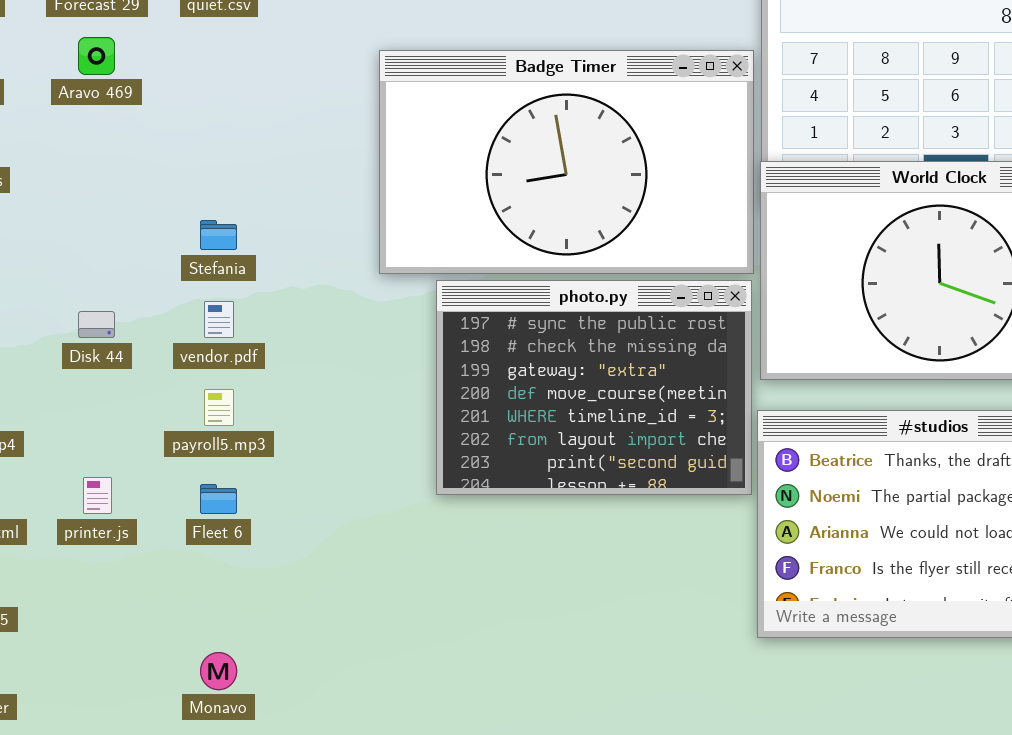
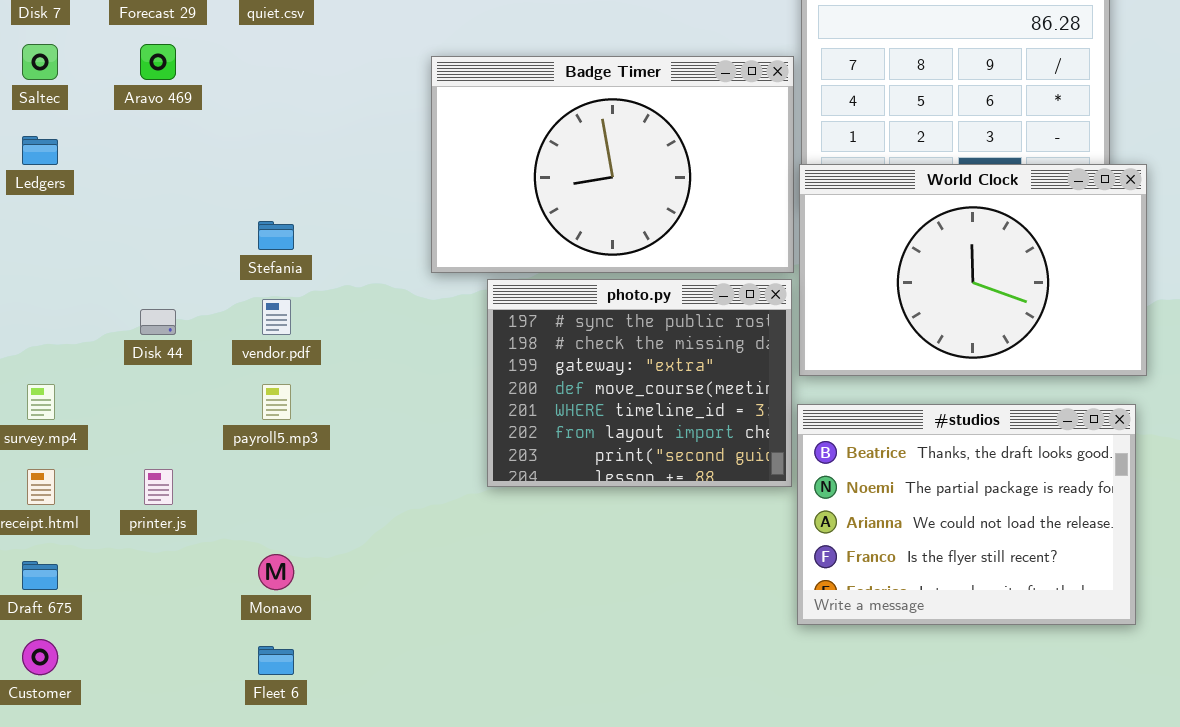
Fleet 6: [200,484,237,514] -> [258,646,294,675], moved
Monavo: [200,652,237,690] -> [258,554,294,590], moved

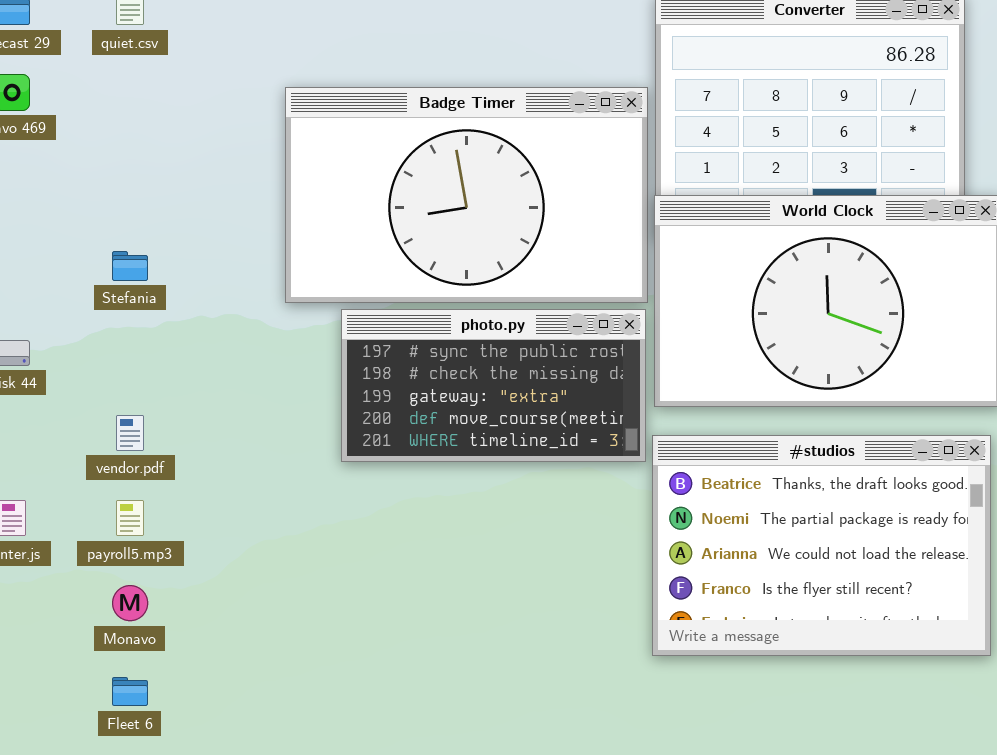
photo.py: [487,279,792,487] -> [341,309,646,462], resized
vendor.pdf: [262,299,291,335] -> [116,415,144,451], moved
payroll5.mp3: [262,384,291,420] -> [116,500,144,536], moved

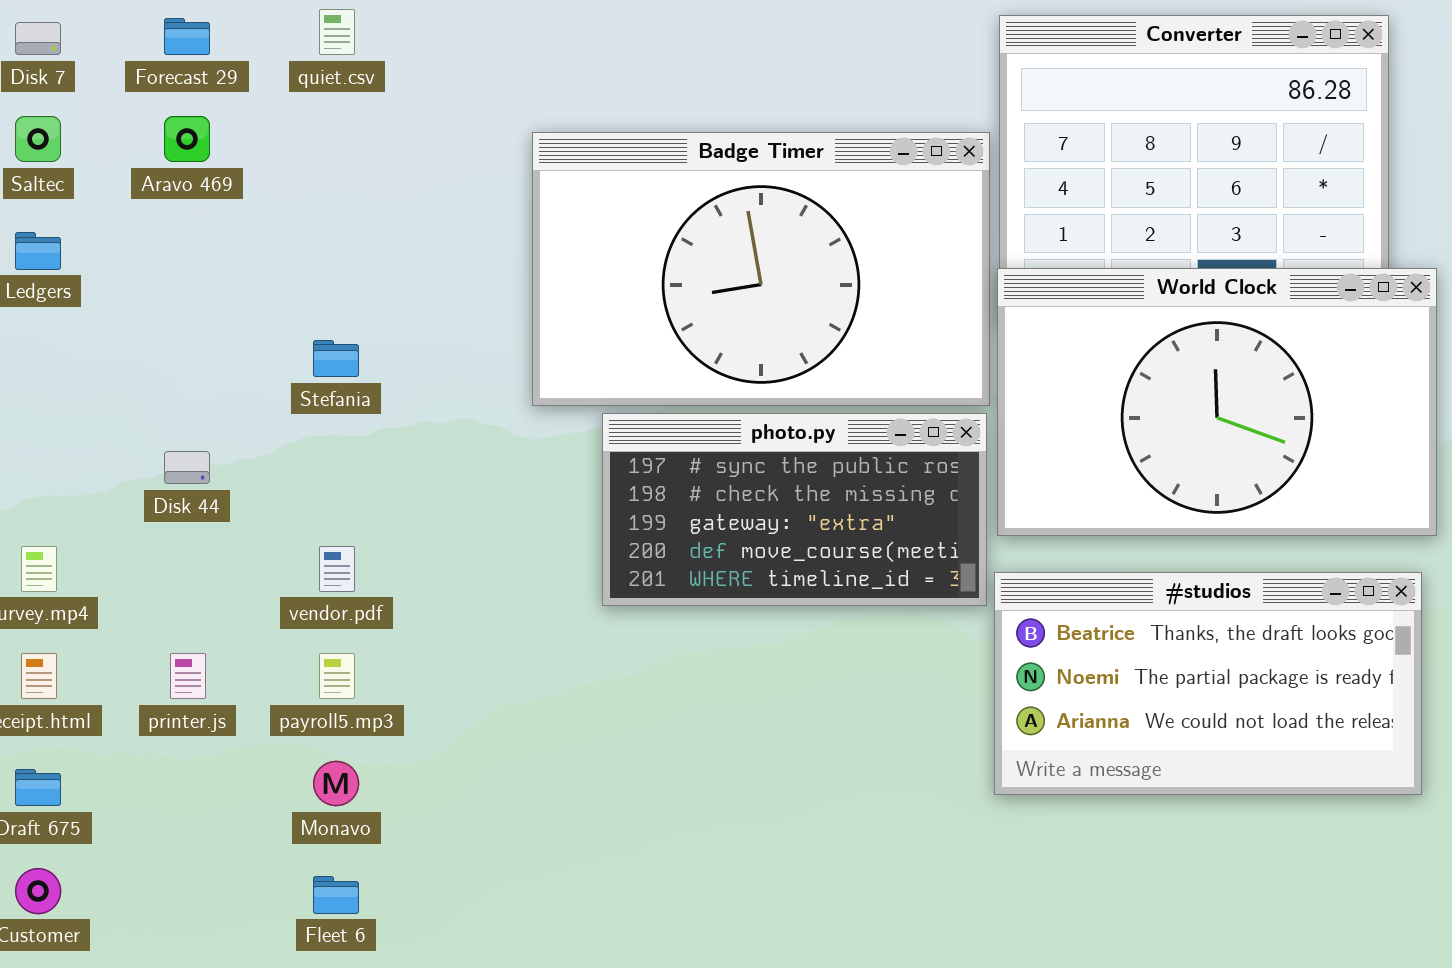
#studios: [652,435,991,656] -> [994,572,1422,795], resized

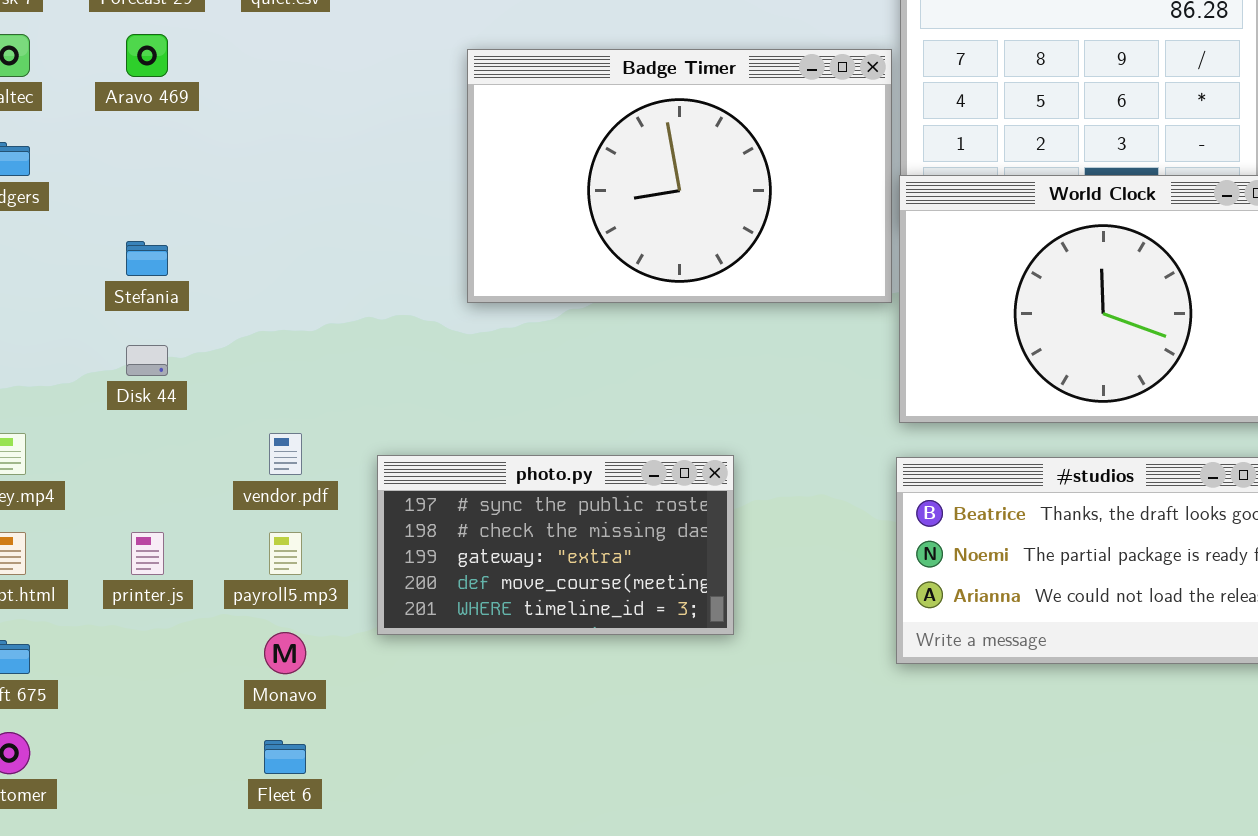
Stefania: [313,340,359,377] -> [126,241,168,276], moved
photo.py: [602,413,987,606] -> [377,455,734,635], moved

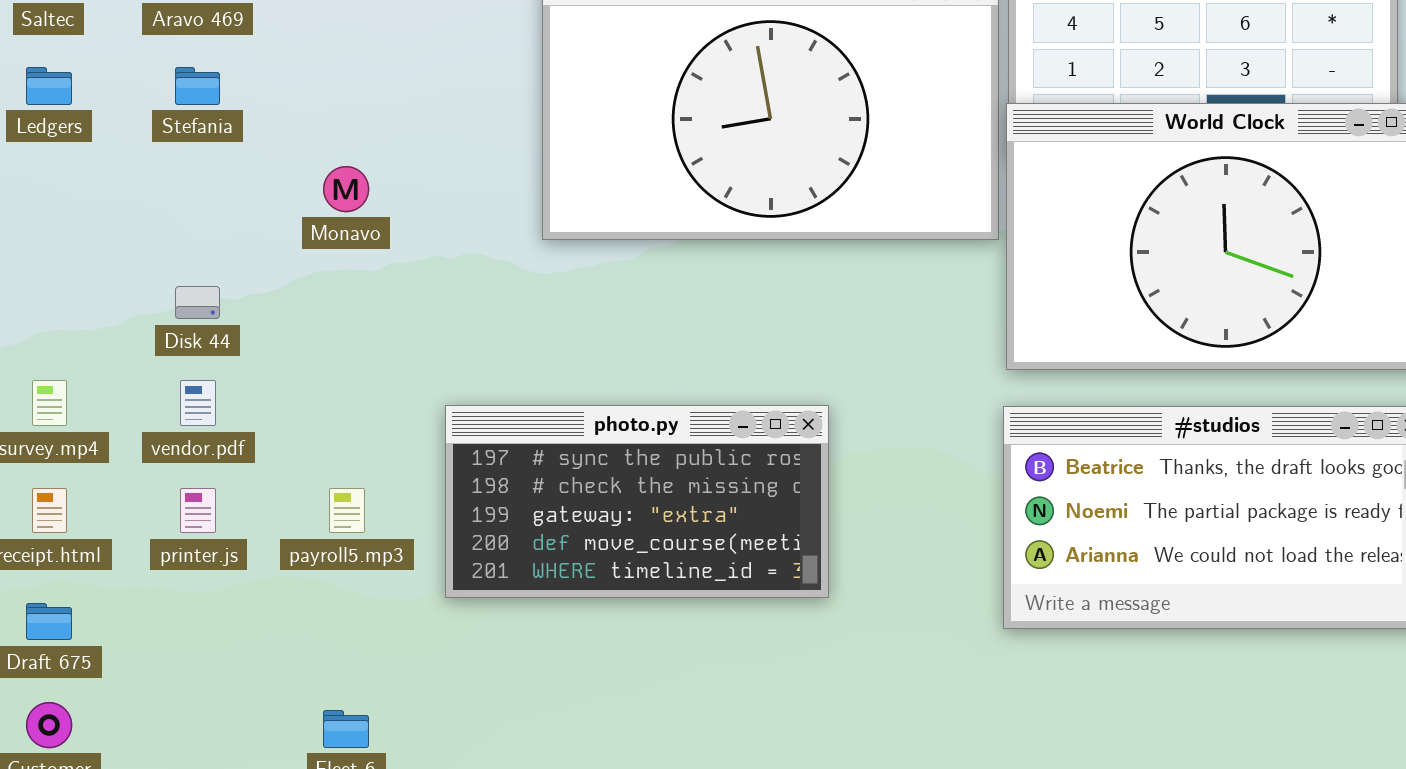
Stefania: [126,241,168,276] -> [175,67,220,105], moved
vendor.pdf: [269,433,302,475] -> [180,380,216,426], moved
Monavo: [264,632,306,674] -> [323,166,369,212], moved

